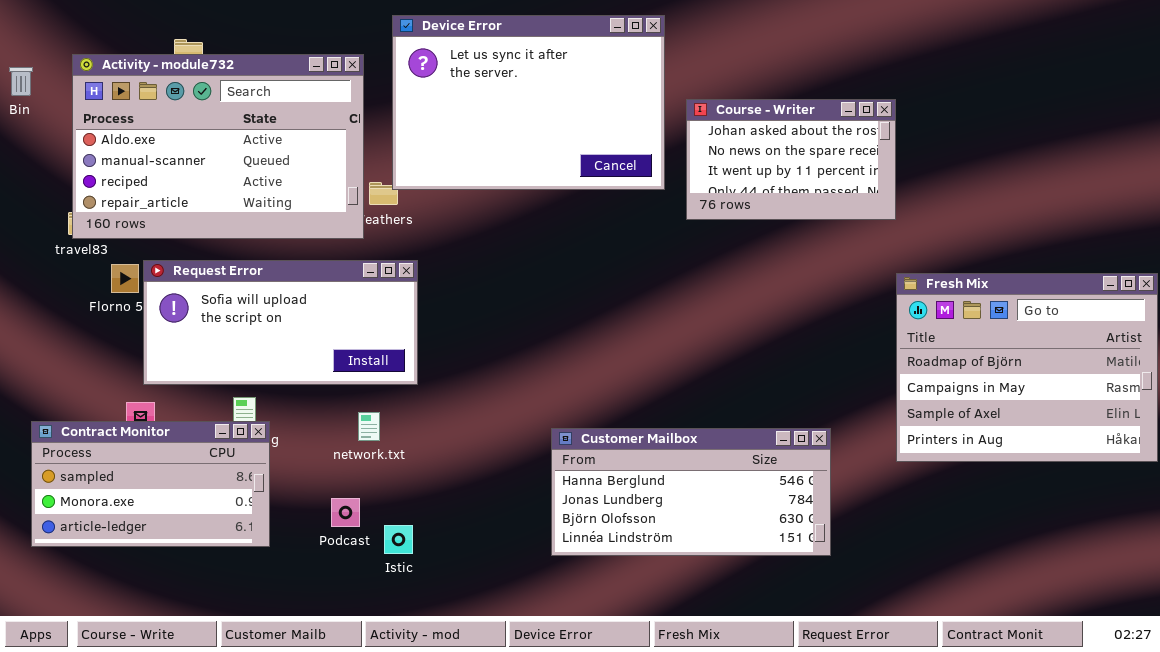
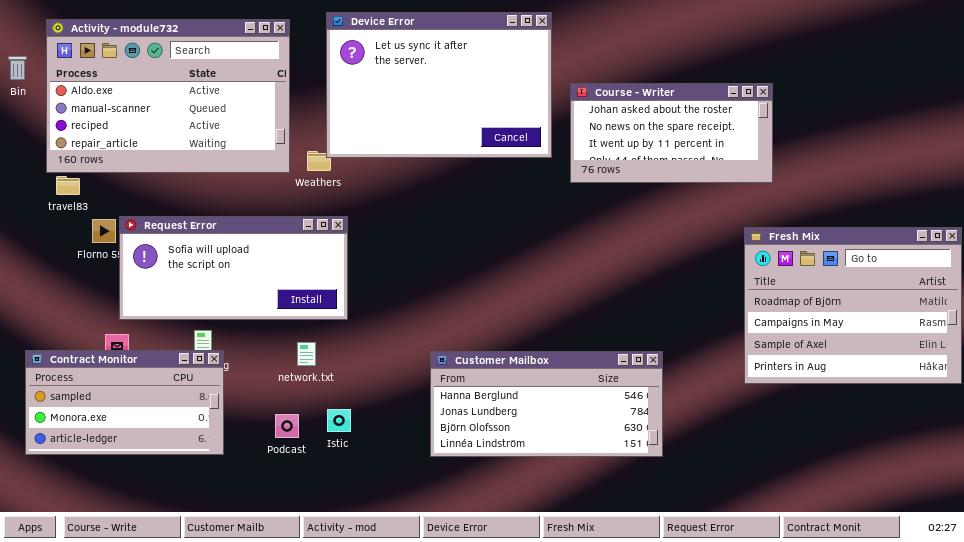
Activity - module732: [72,54,364,239] -> [46,19,290,173], moved
Course - Writer: [686,99,896,220] -> [570,83,773,183], resized
Customer Mailbox: [551,428,831,556] -> [430,351,663,457], moved
Istic: [384,525,413,554] -> [327,409,351,432], moved

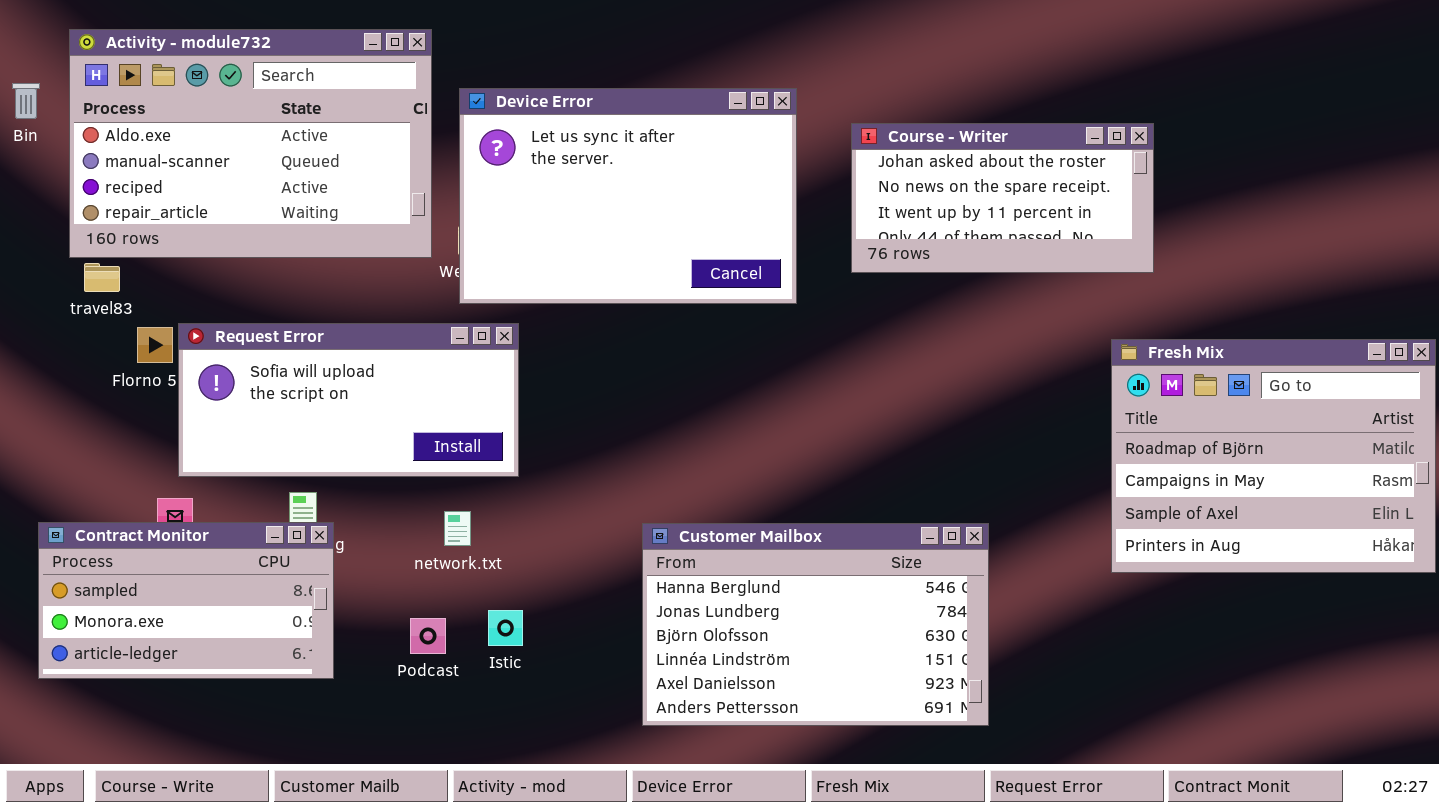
Device Error: [326,12,552,158] -> [459,88,797,304], moved
Customer Mailbox: [430,351,663,457] -> [642,523,989,726], resized

